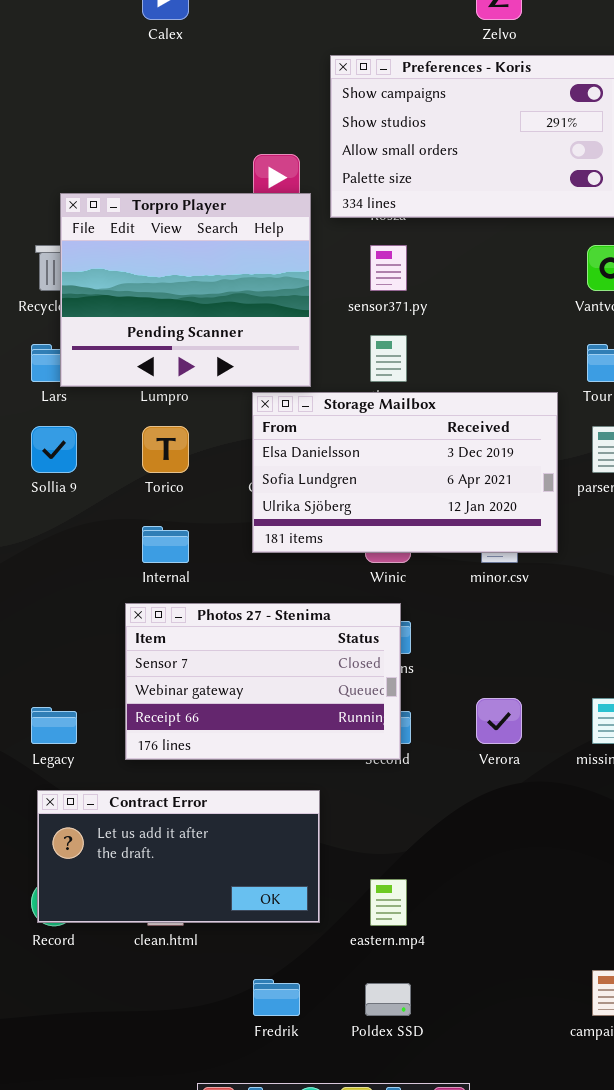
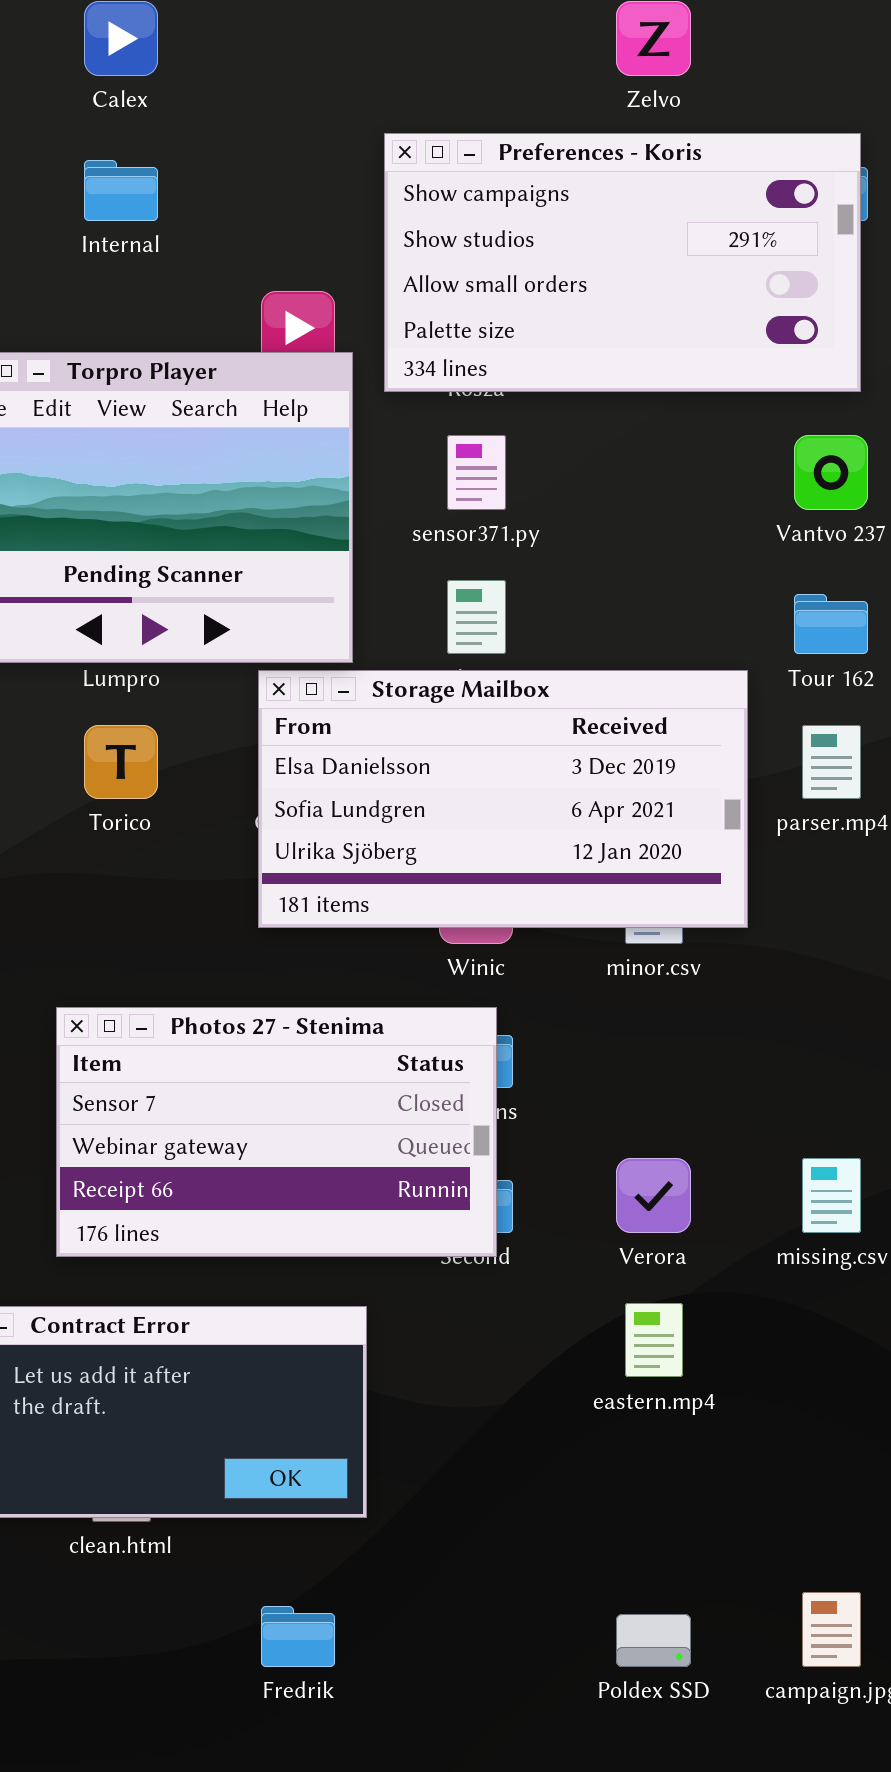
Internal: [142,526,189,563] -> [84,160,158,221], moved
eastern.mp4: [370,879,407,926] -> [625,1303,683,1377], moved
Poldex SSD: [365,983,411,1016] -> [616,1614,691,1667], moved

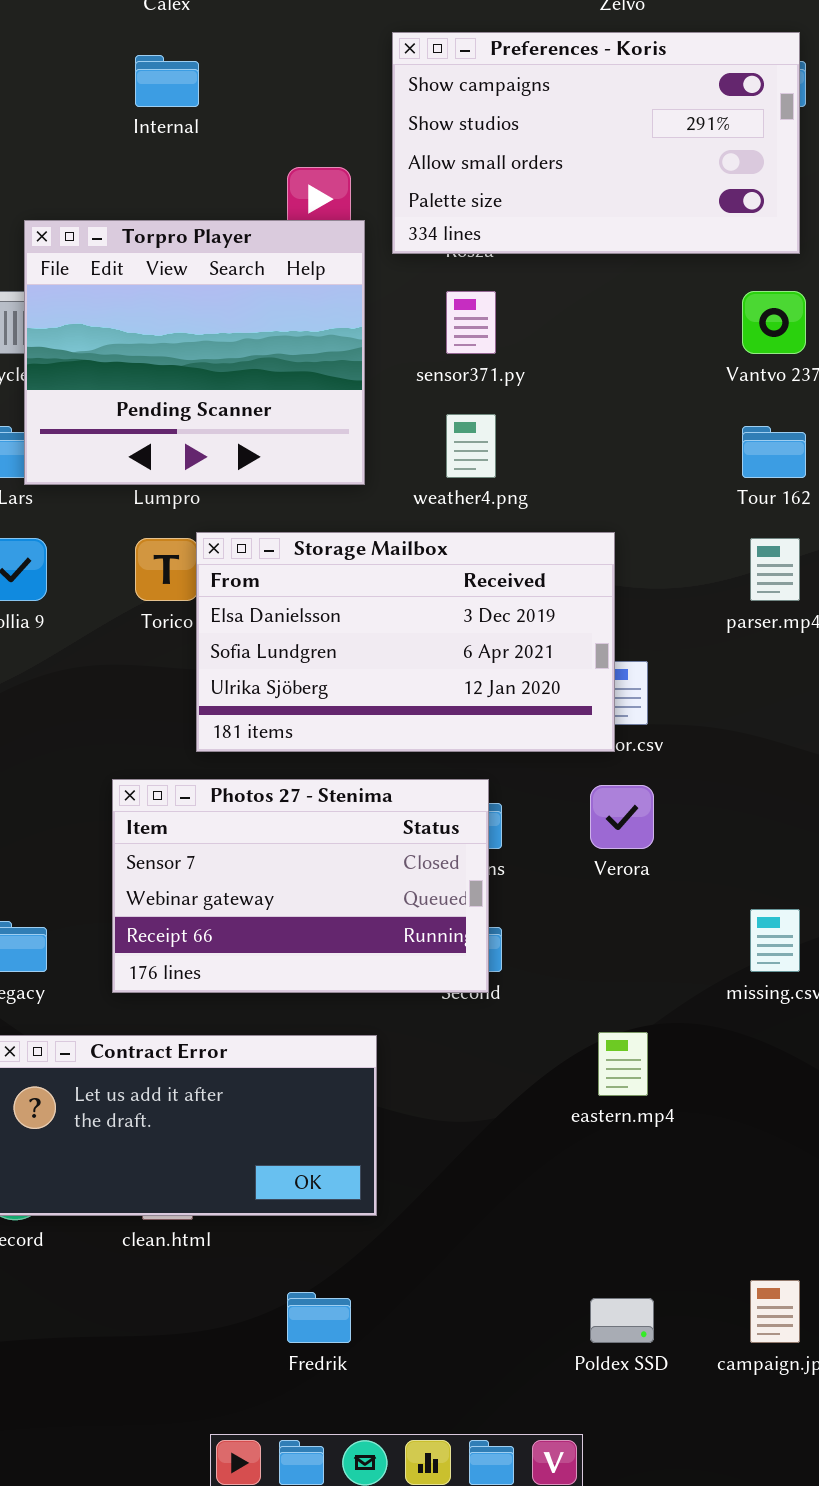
Storage Mailbox: [258,670,748,928] -> [196,532,615,752], moved
Verora: [616,1158,691,1233] -> [590,785,654,849], moved

